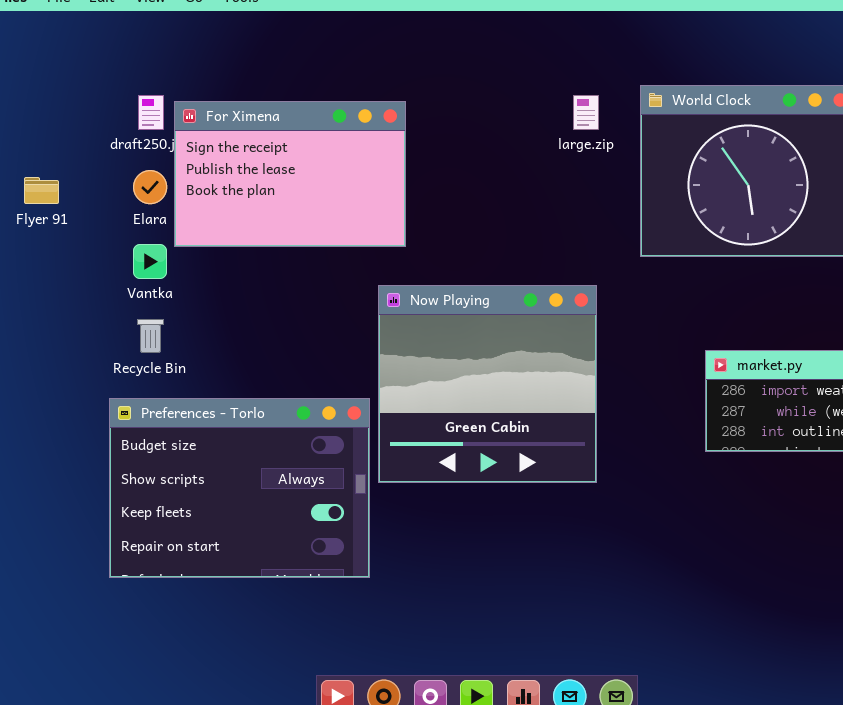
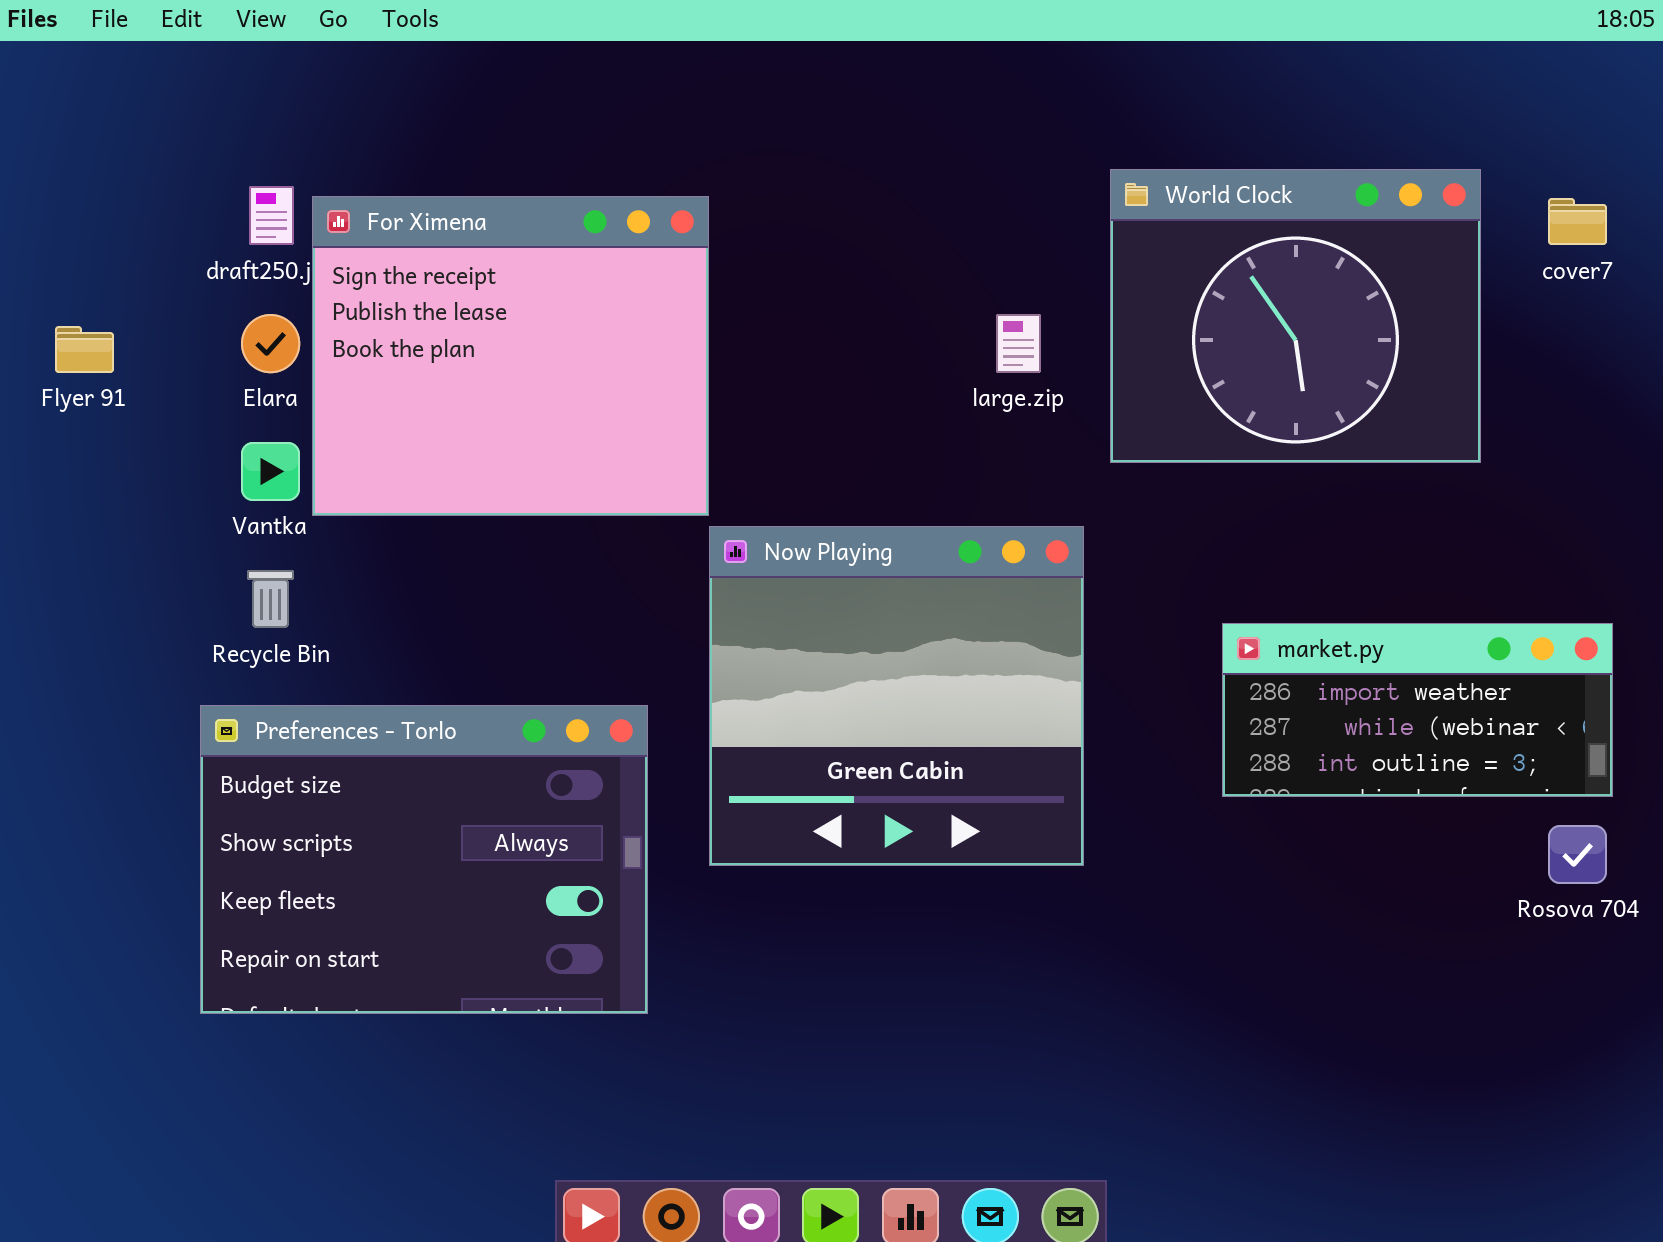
large.zip: [573,95,599,130] -> [996,314,1041,373], moved
For Ximena: [174,101,406,247] -> [312,196,709,516], resized
Now Playing: [378,285,597,483] -> [709,526,1084,866], moved

